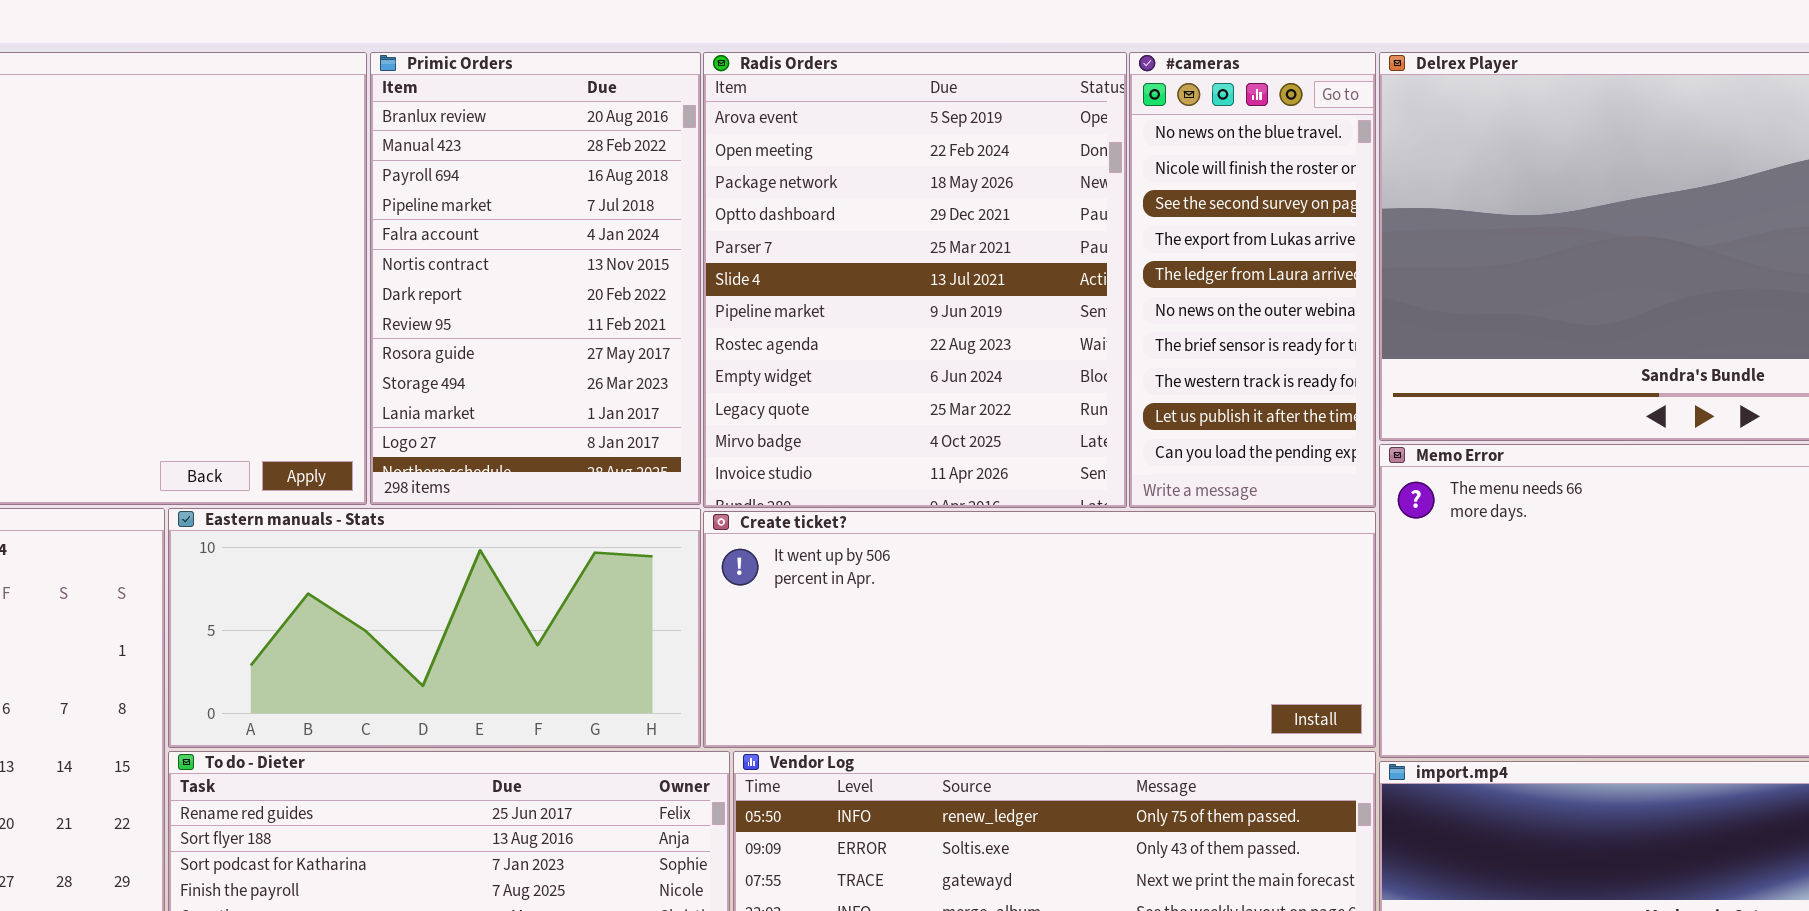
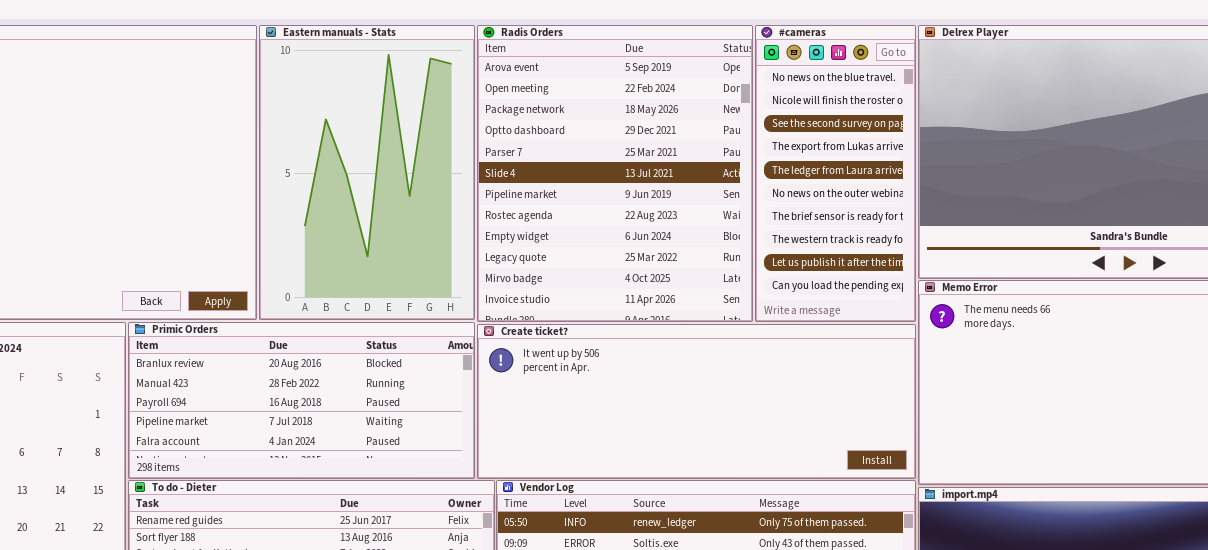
Primic Orders: [370,52,701,505] -> [128,322,475,479], moved, resized
Eastern manuals - Stats: [168,508,701,748] -> [259,25,475,320], moved, resized

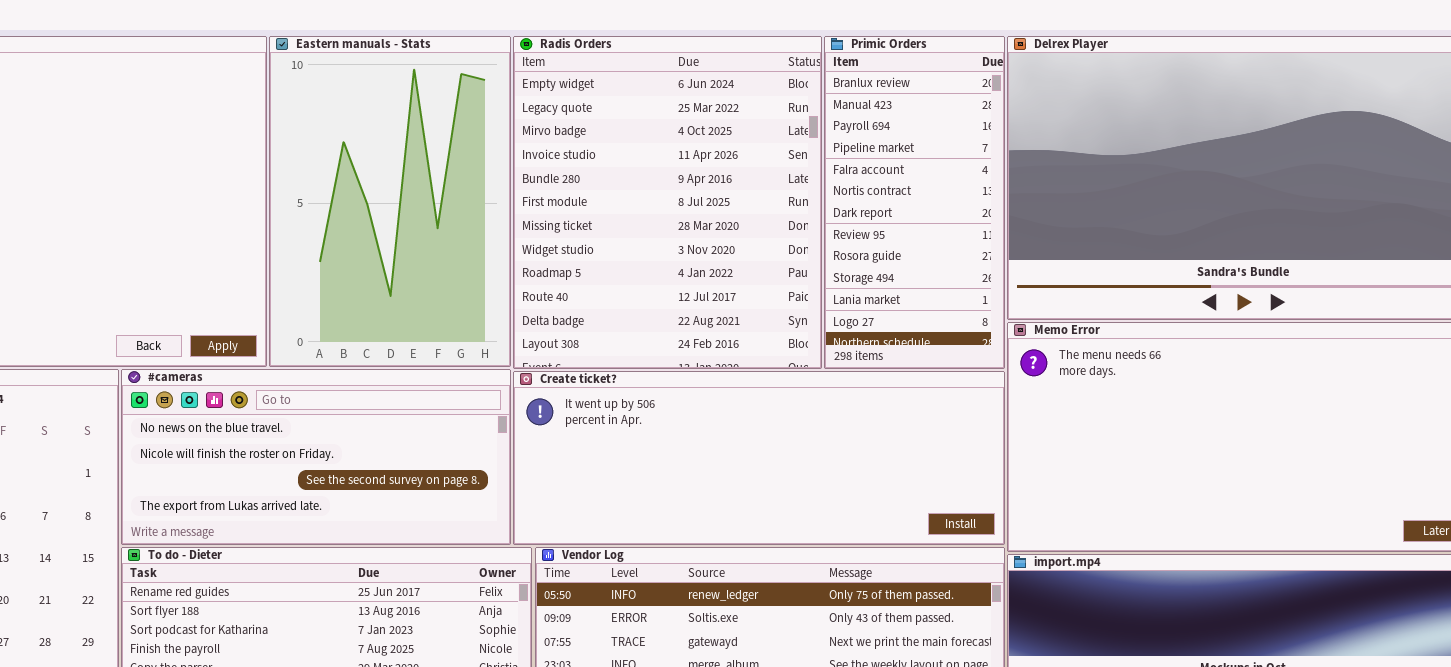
Radis Orders: [477,25,753,322] -> [513,36,822,369], scrolled down 8 rows
#cameras: [755,25,916,322] -> [121,369,511,545], moved, resized
Primic Orders: [128,322,475,479] -> [824,36,1005,369], moved, resized

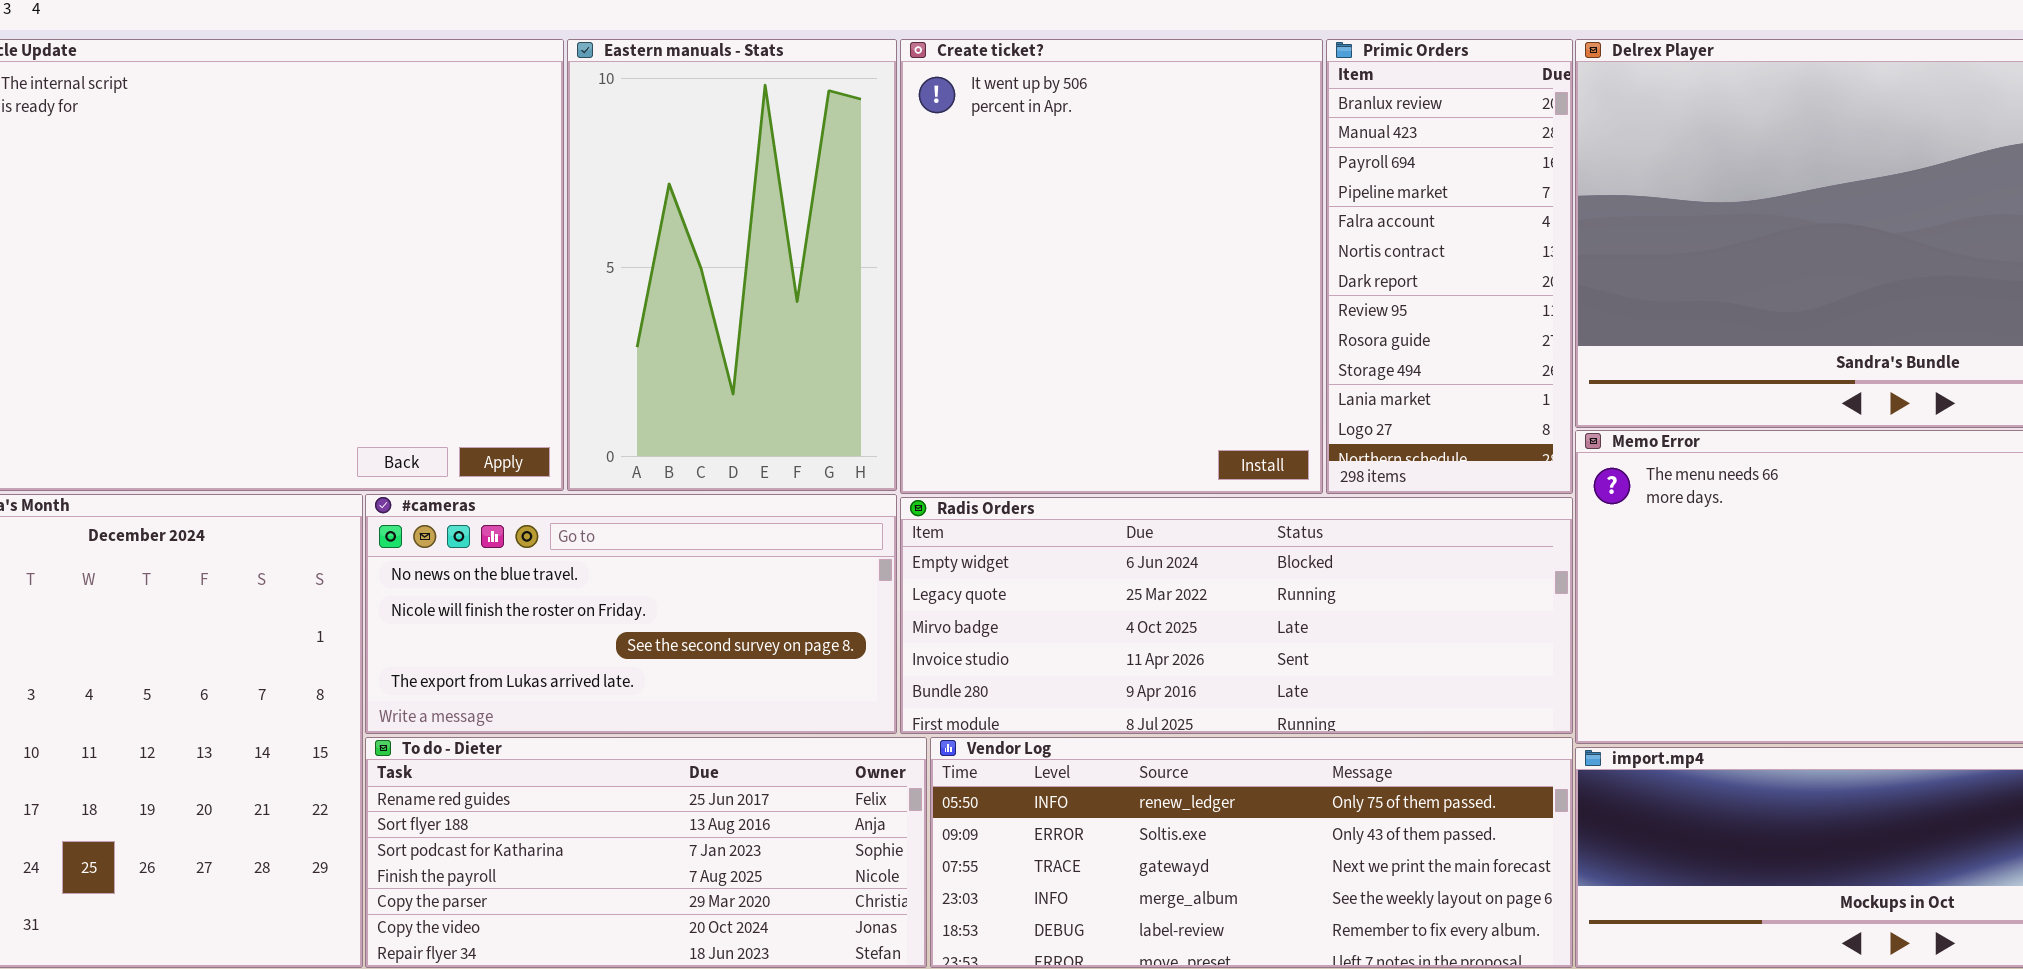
Radis Orders: [513,36,822,369] -> [900,497,1573,734], moved, resized
Create ticket?: [513,371,1005,545] -> [900,39,1323,494], moved, resized

